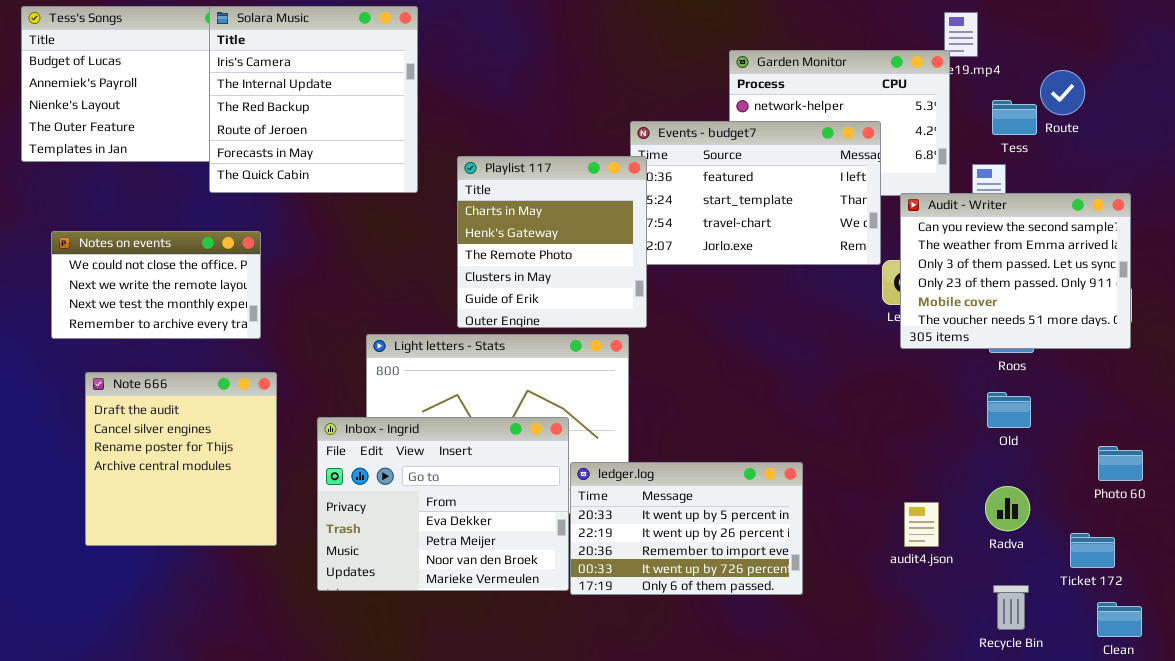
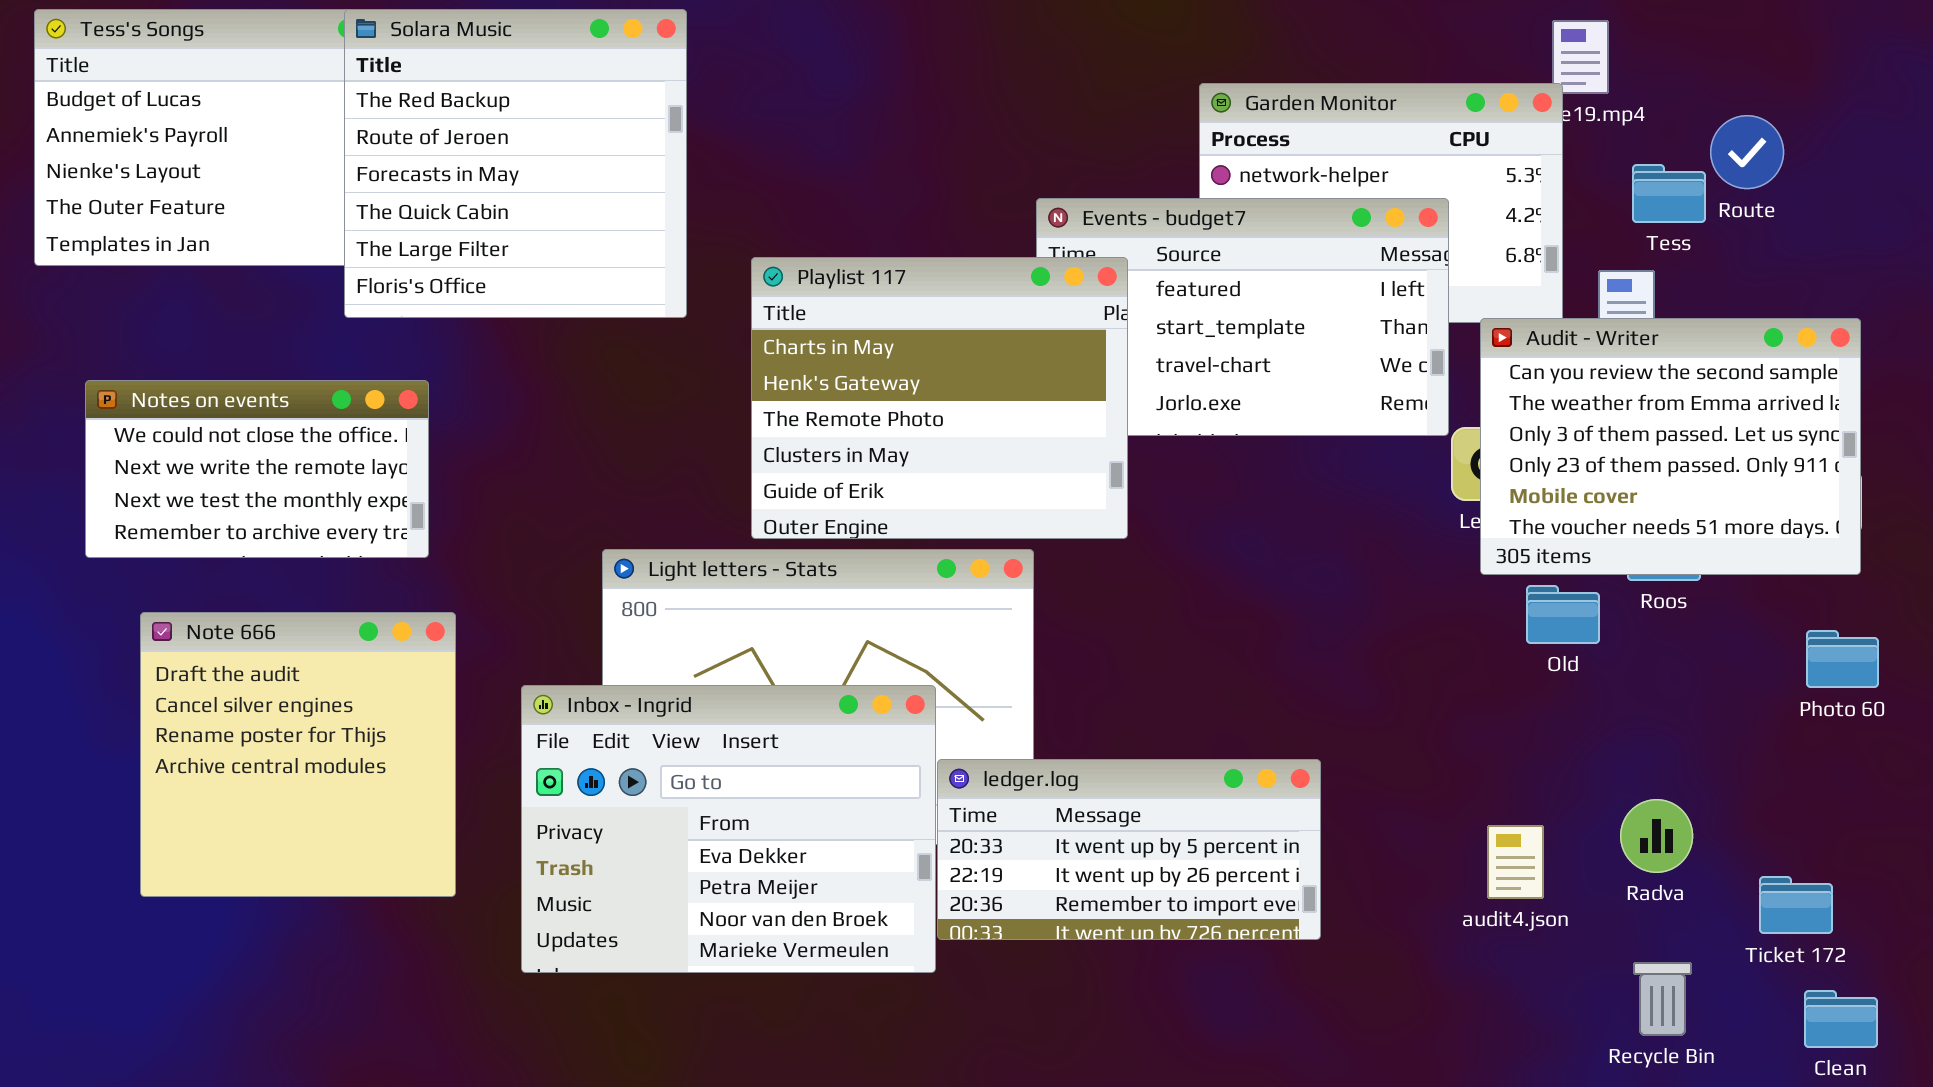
Solara Music: [209,6,418,193] -> [344,9,687,318], scrolled down 2 rows
Playlist 117: [457,156,647,328] -> [751,257,1128,539], resized
Old: [987,392,1031,428] -> [1526,585,1600,644], moved
Photo 60: [1098,446,1143,481] -> [1806,630,1879,688], moved
ledger.log: [570,462,803,595] -> [937,759,1321,940], resized

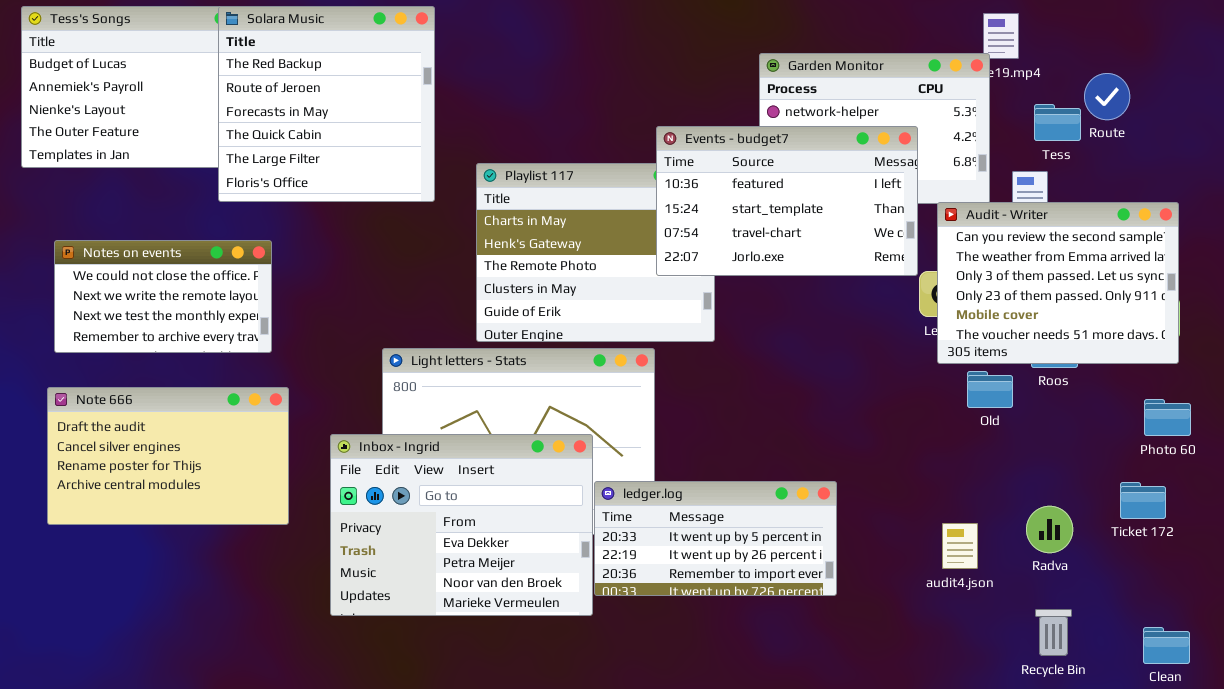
Events - budget7: [1036,198,1449,436] -> [656,126,918,276], raised
Note 666: [140,612,456,897] -> [47,387,289,525], resized
Ticket 172: [1759,876,1833,934] -> [1120,482,1166,519], moved

